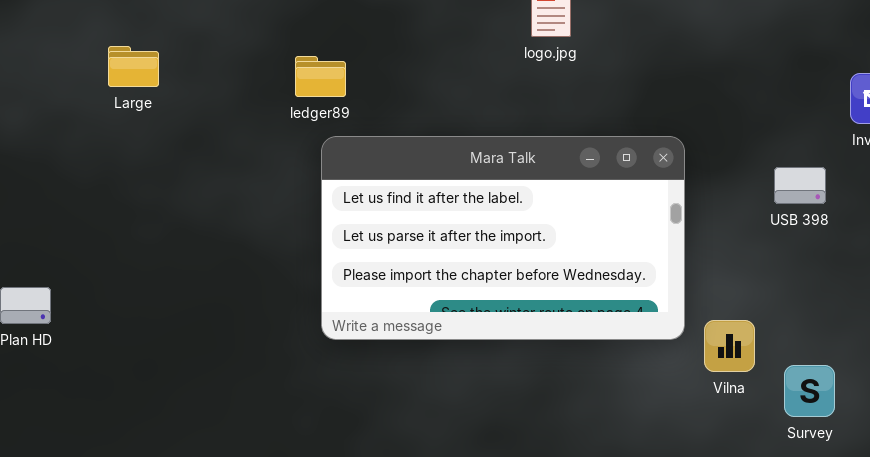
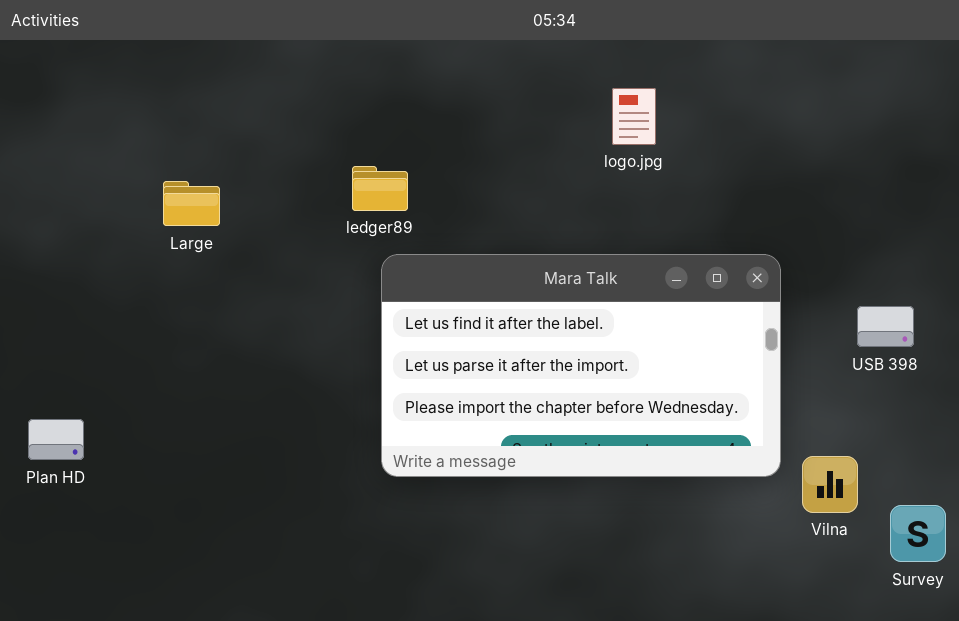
Large: [108,46,159,87] -> [163,181,220,226], moved
USB 398: [774,167,826,204] -> [857,306,914,347], moved

